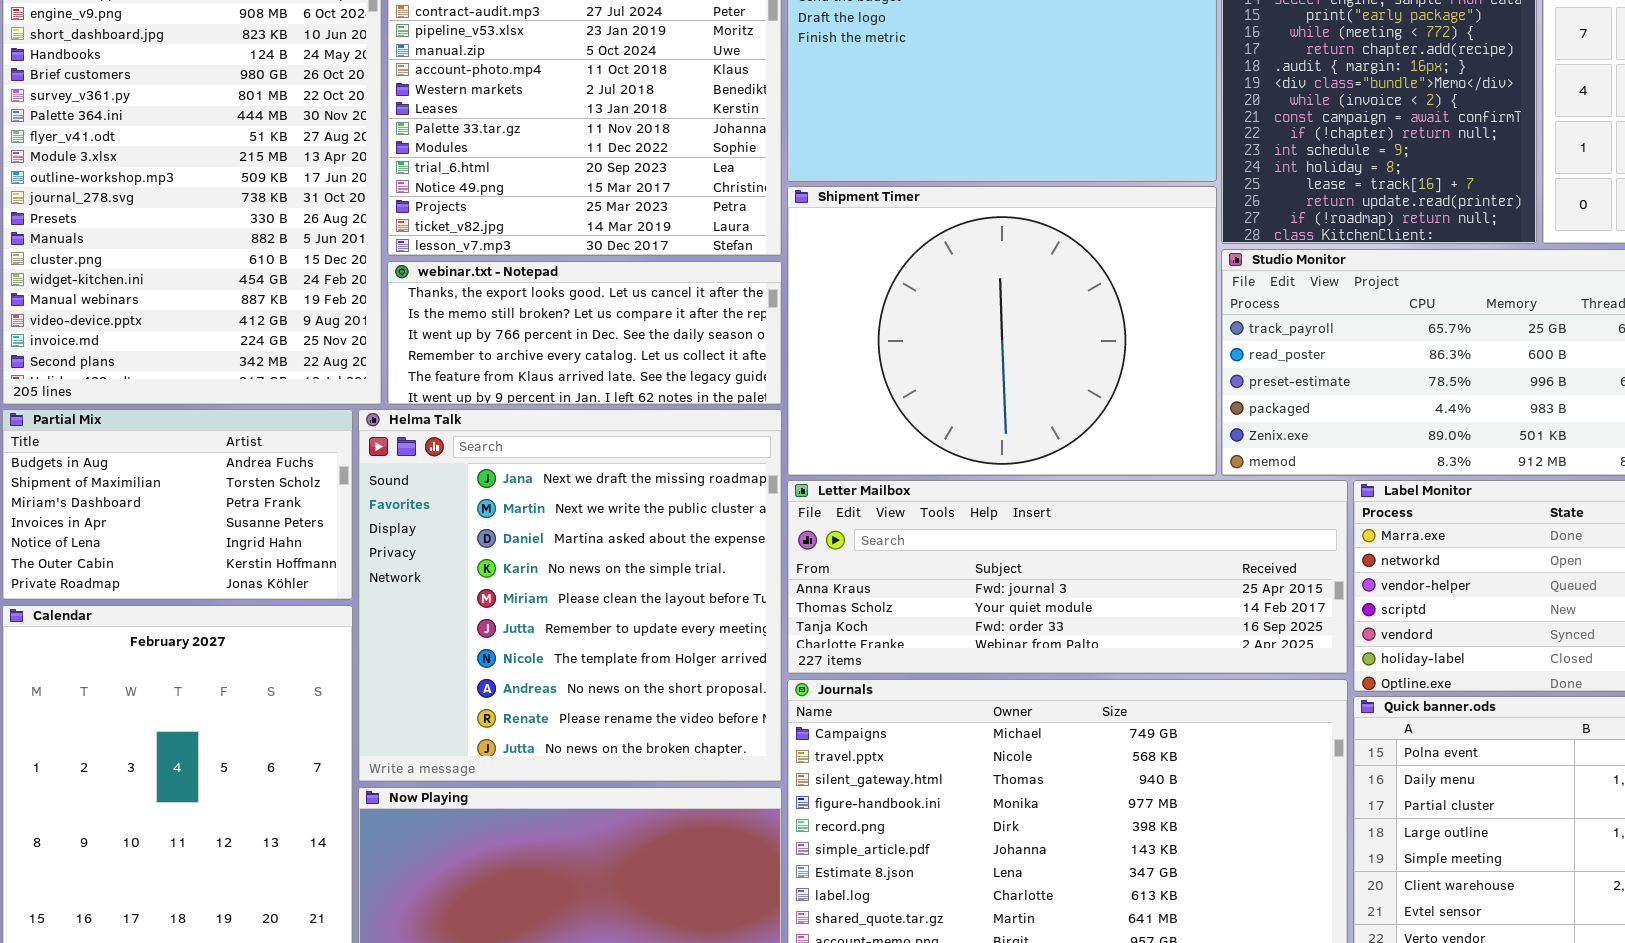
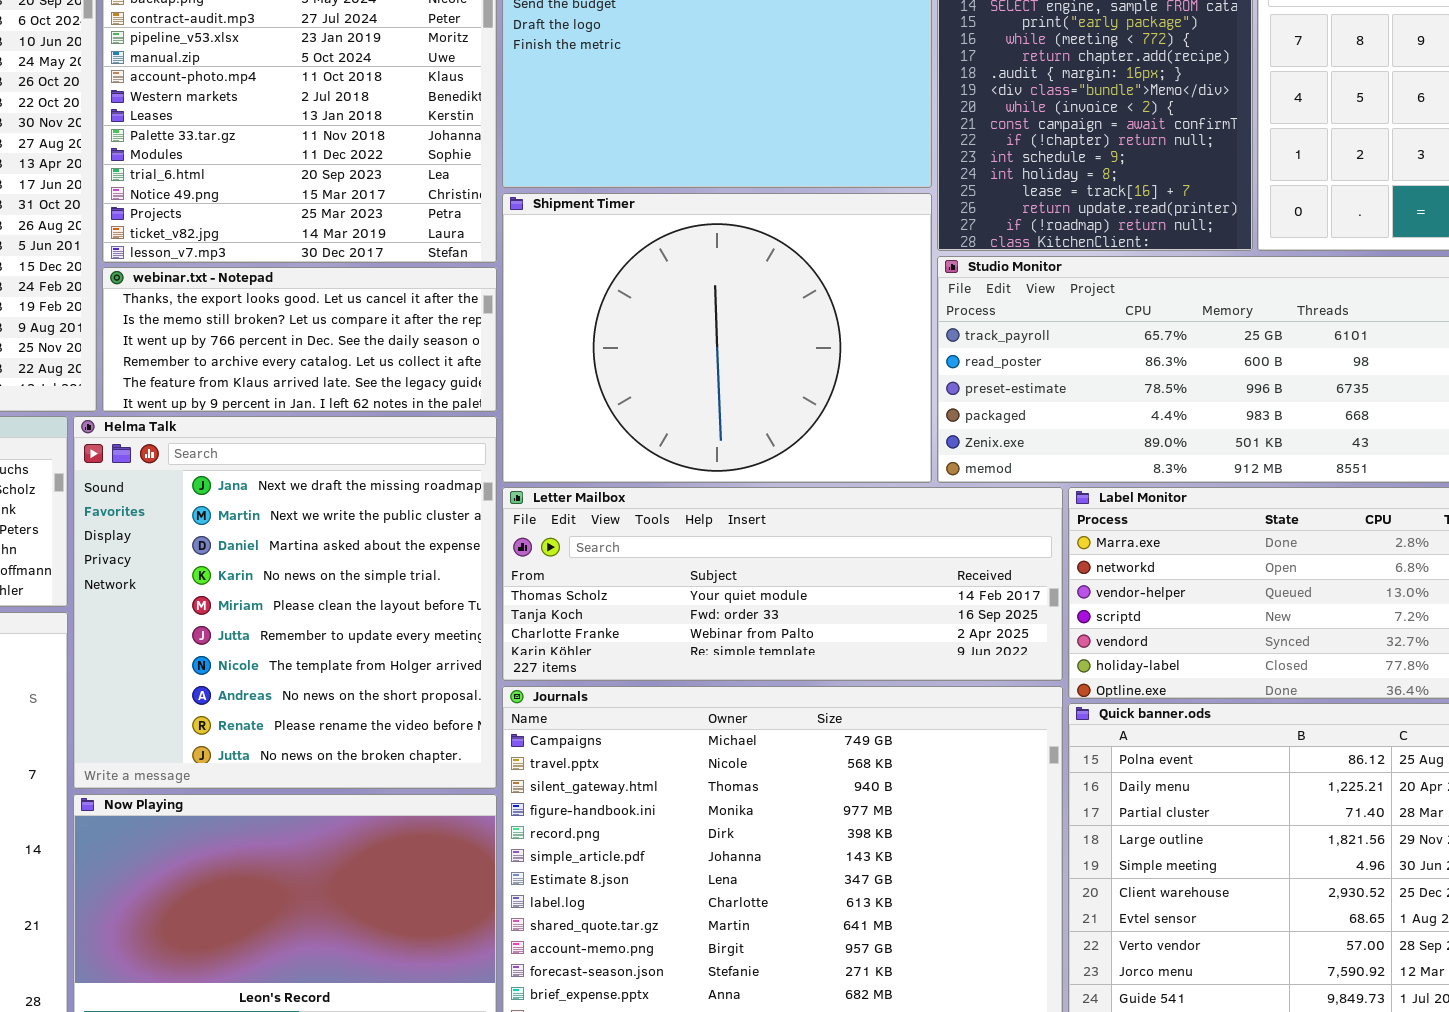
Letter Mailbox: [787,480,1348,674] -> [502,487,1063,681], scrolled down 1 row

